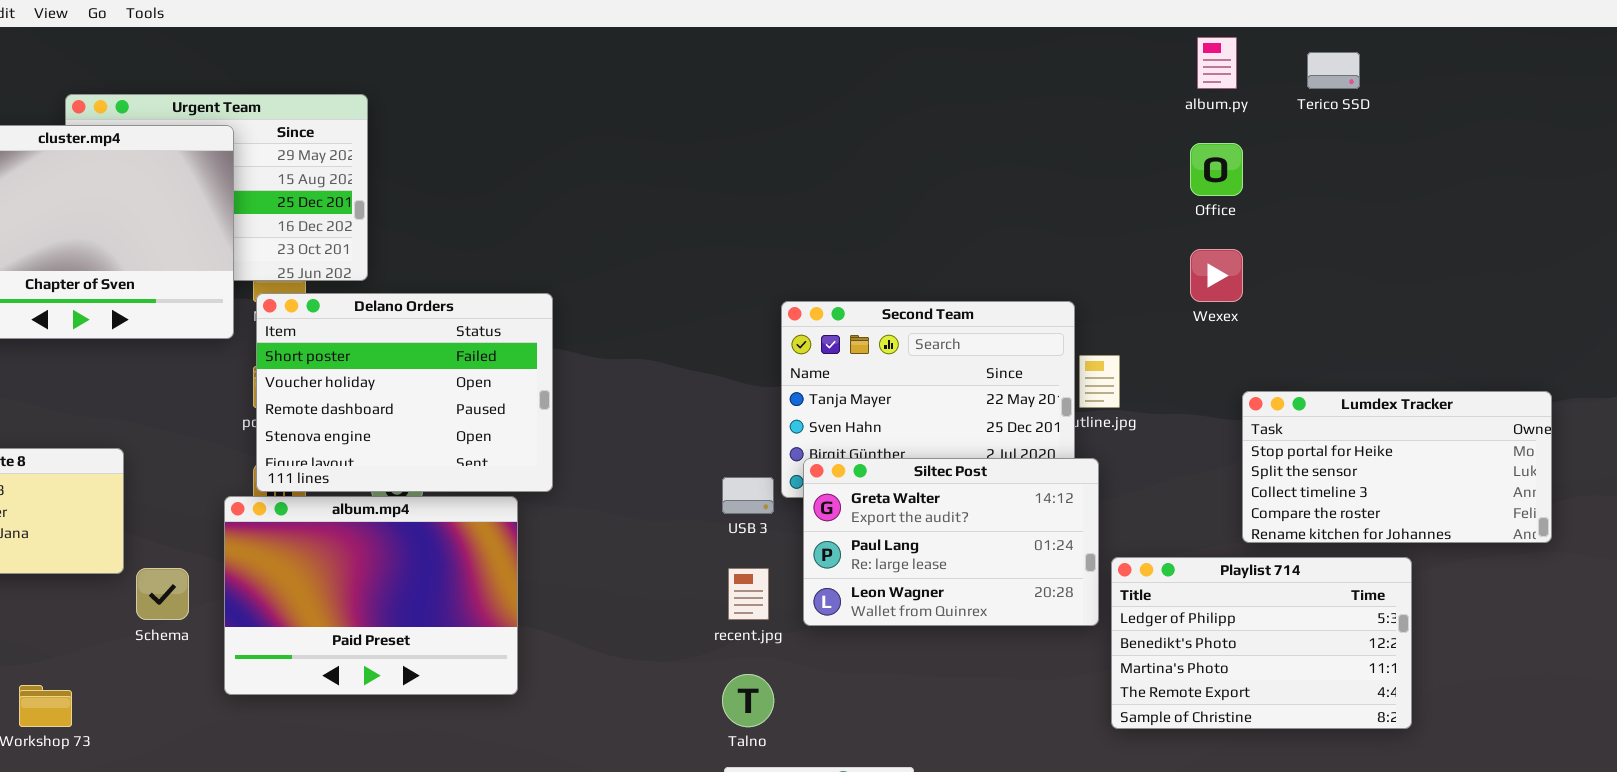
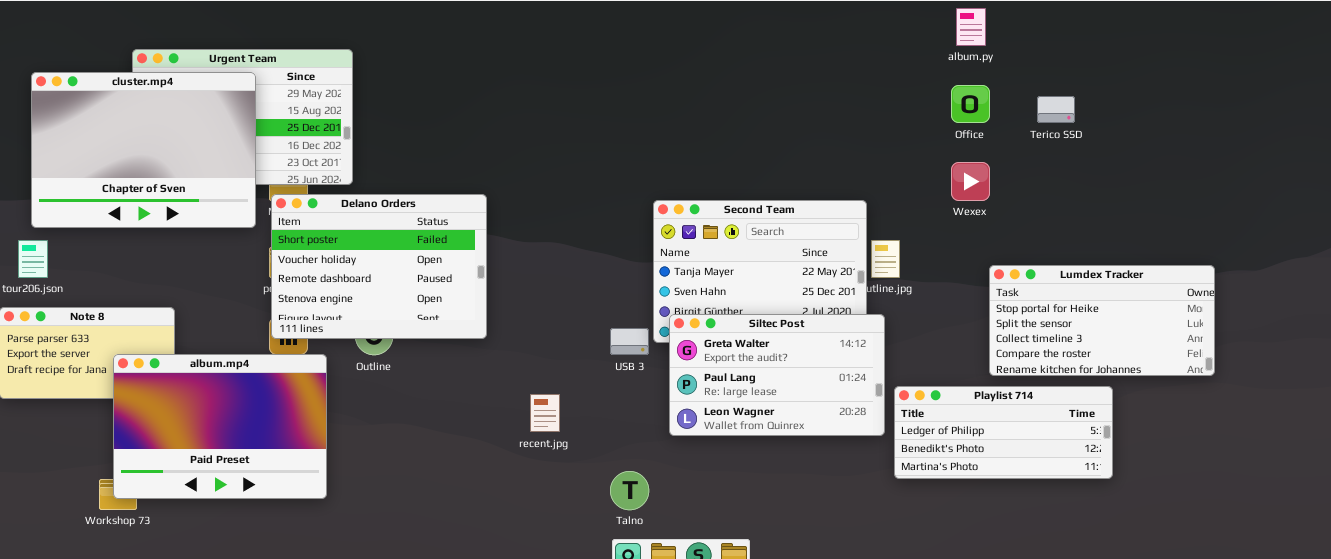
Terico SSD: [1307,52,1360,89] -> [1037,96,1075,123], moved
album.mp4: [224,496,518,695] -> [113,354,327,499], moved
Playlist 714: [1111,557,1412,729] -> [894,386,1113,479], resized
recent.jpg: [728,568,769,620] -> [530,394,560,432], moved

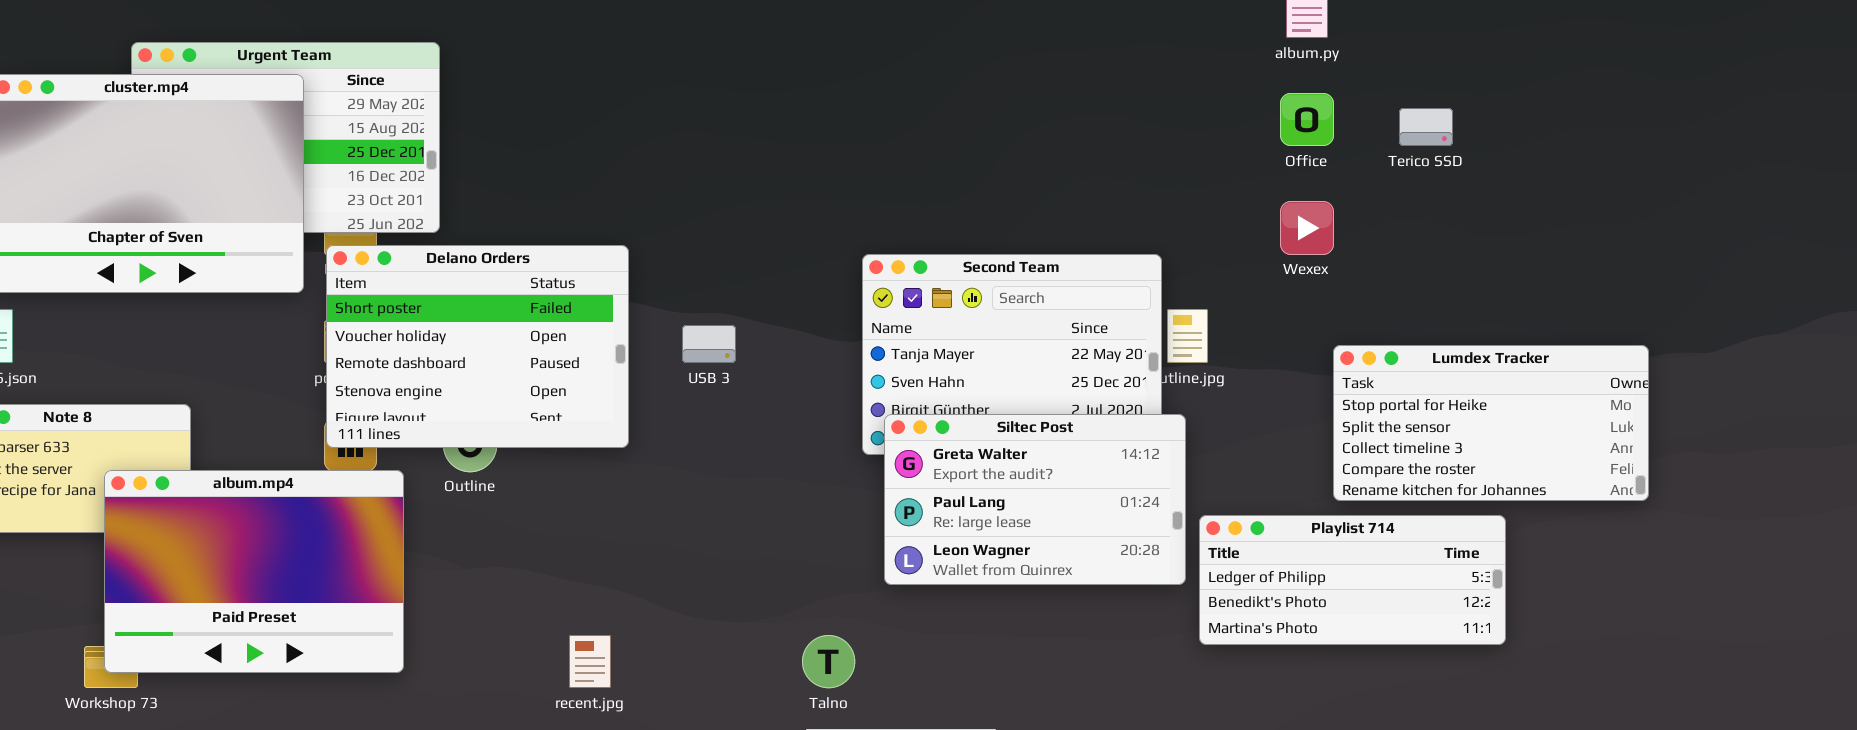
USB 3: [610,328,649,355] -> [682,325,736,363], moved
recent.jpg: [530,394,560,432] -> [569,635,611,688], moved

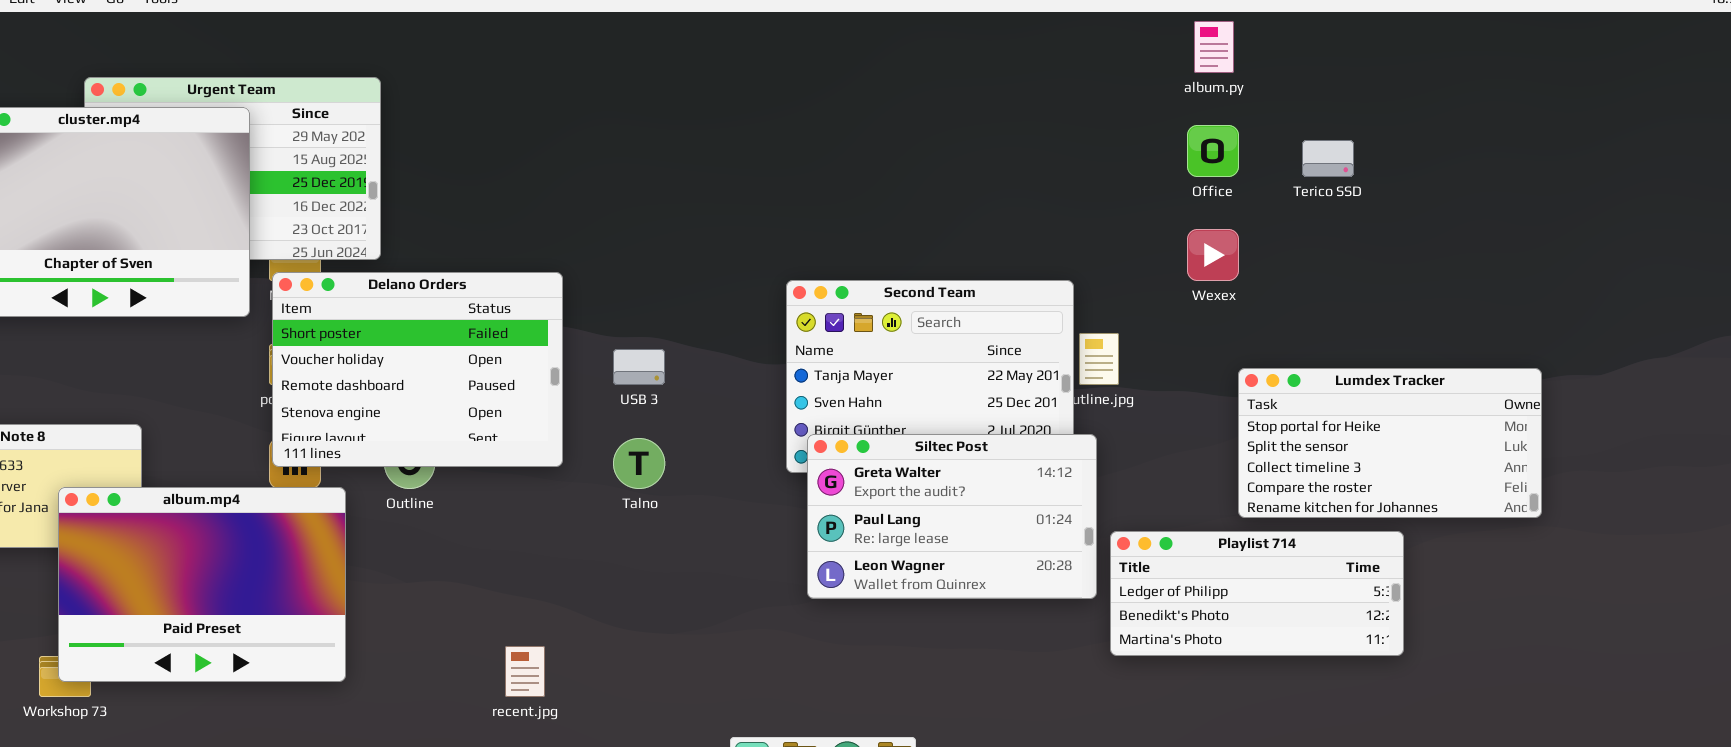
Talno: [802,635,855,688] -> [613,438,665,489], moved

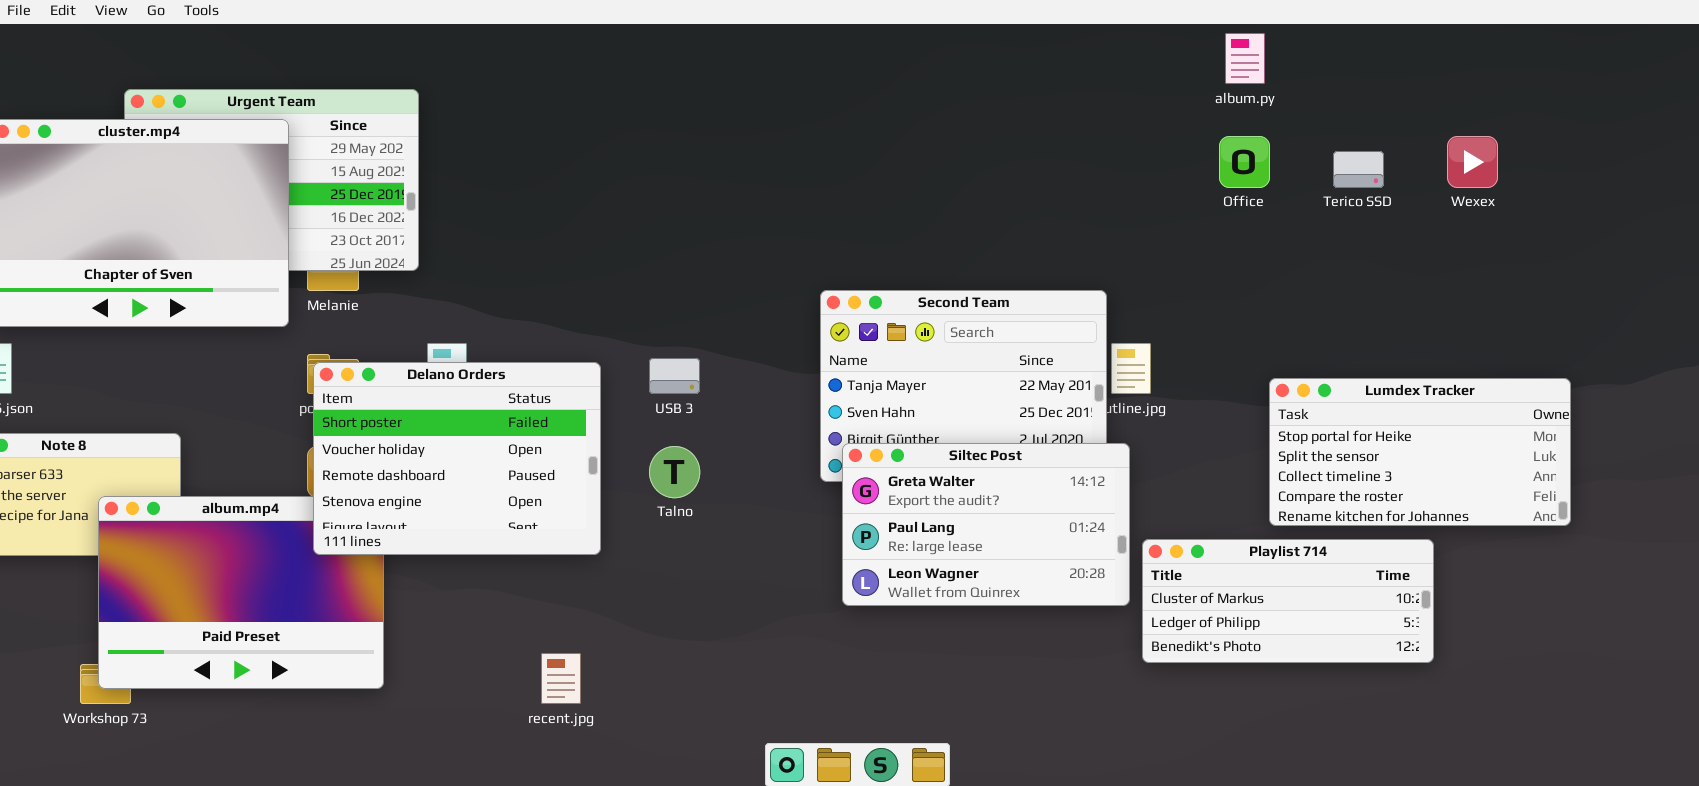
Wexex: [1187,229,1239,281] -> [1447,136,1498,188], moved
Delano Orders: [272,272,563,467] -> [313,362,601,555], moved
Playlist 714: [1110,531,1404,656] -> [1142,539,1434,663], scrolled up 1 row

